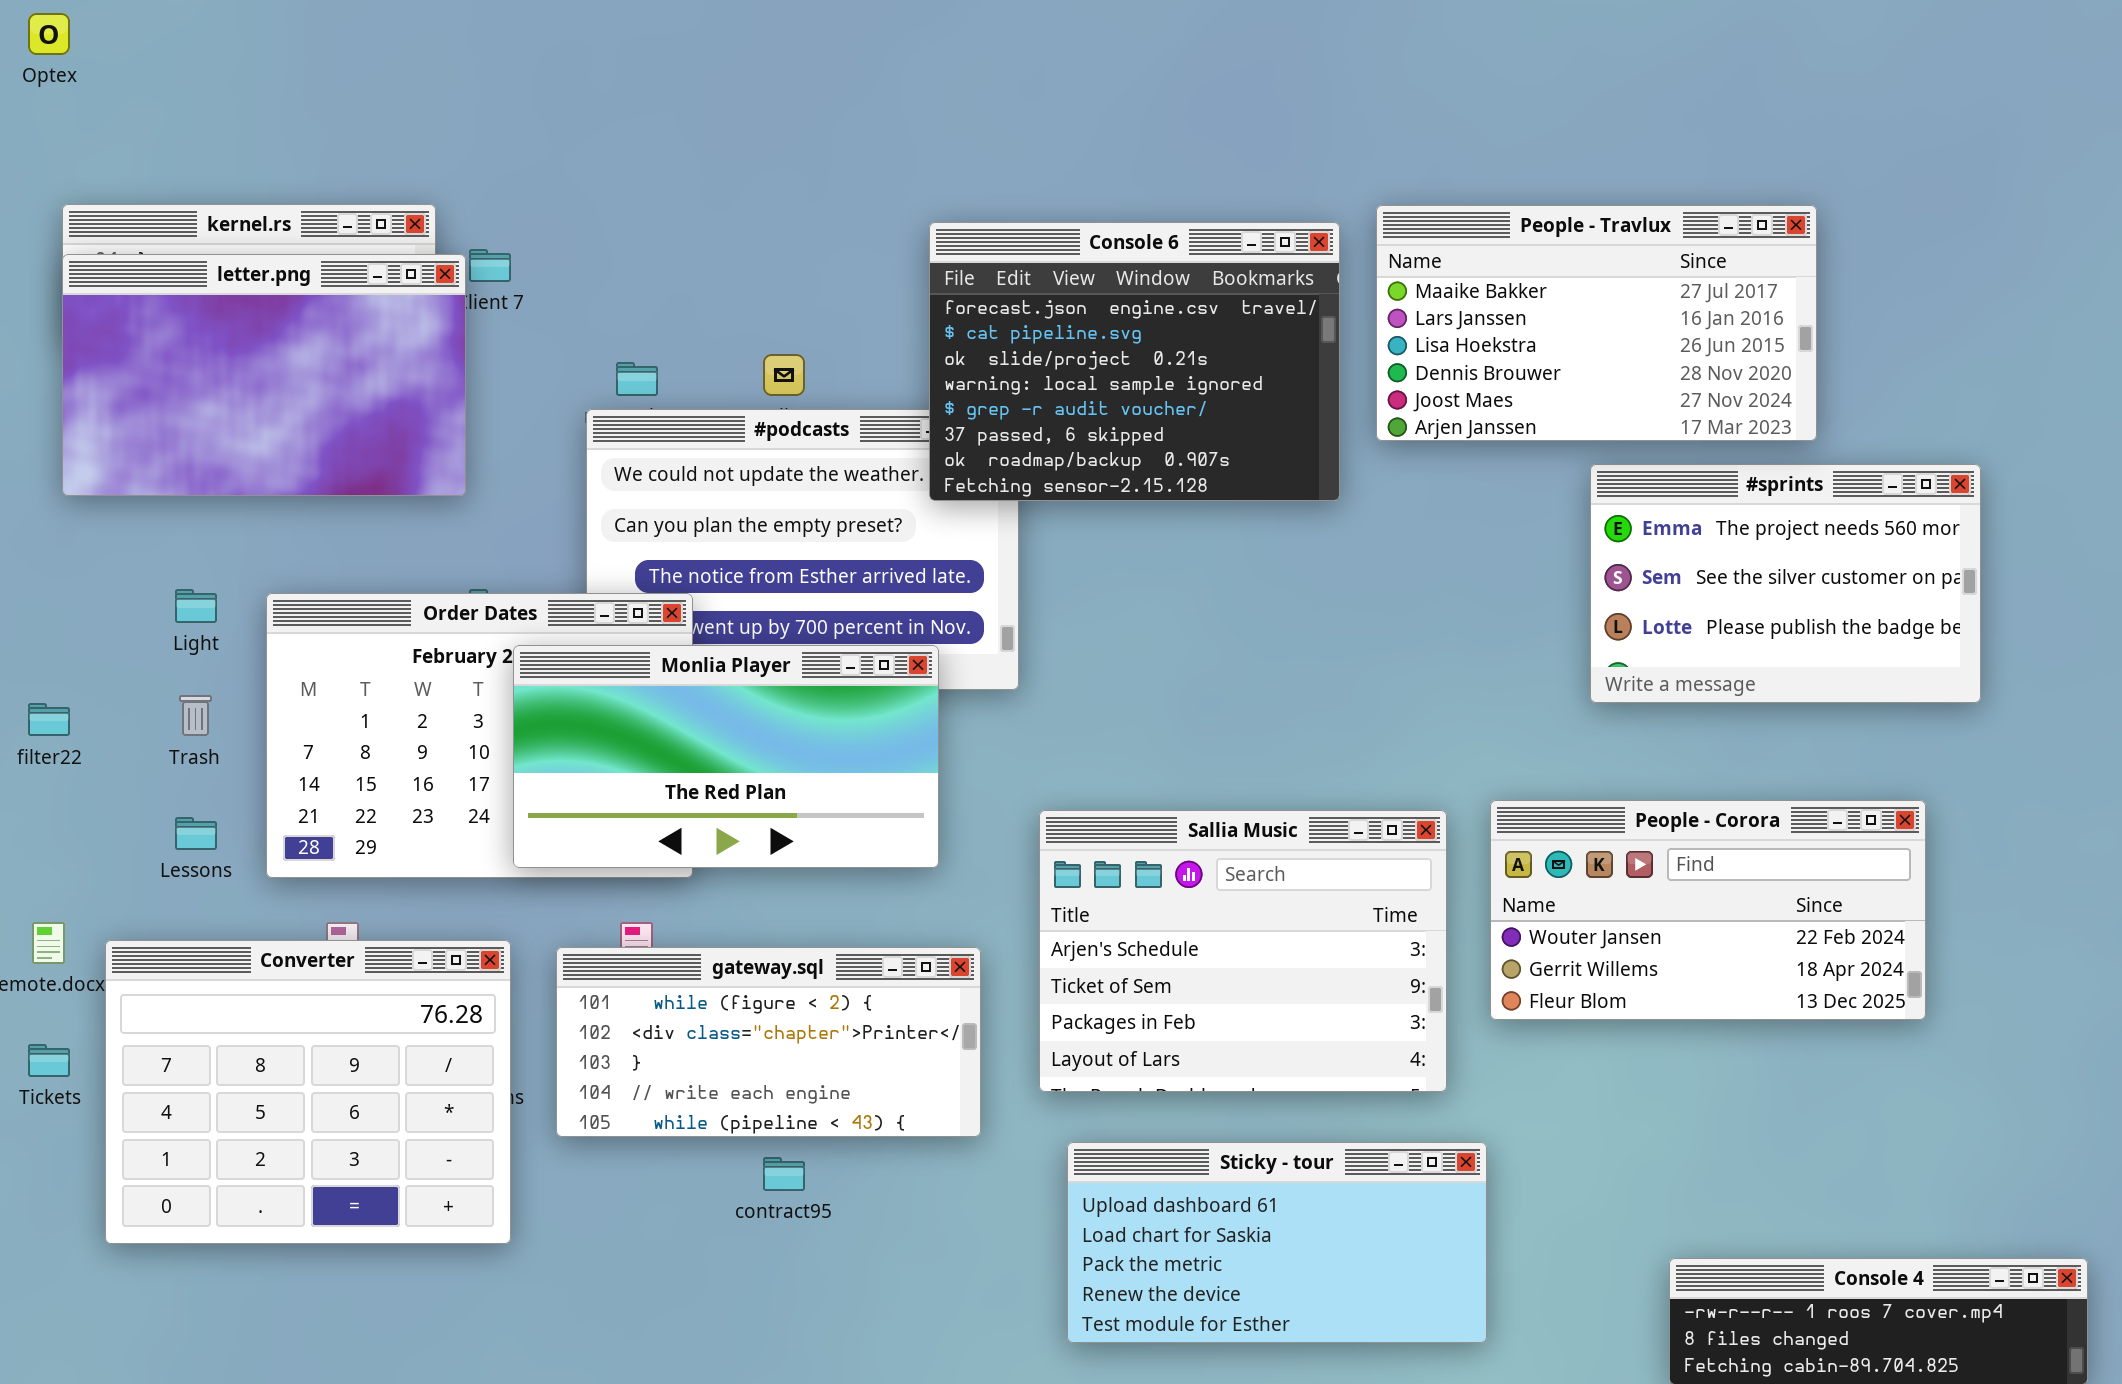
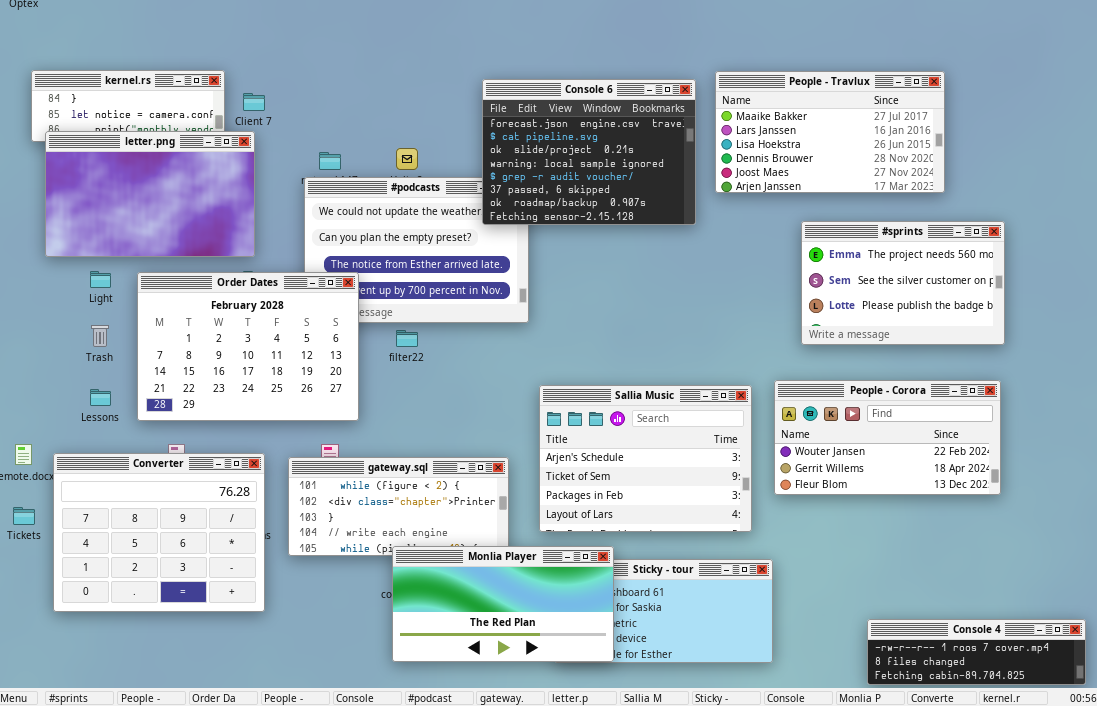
letter.png: [62,254,466,496] -> [45,131,255,257], moved
#sprints: [1590,464,1981,703] -> [801,221,1005,345], moved
Monlia Player: [513,645,939,868] -> [392,546,614,662], moved
filter22: [28,703,70,736] -> [396,330,418,347], moved

